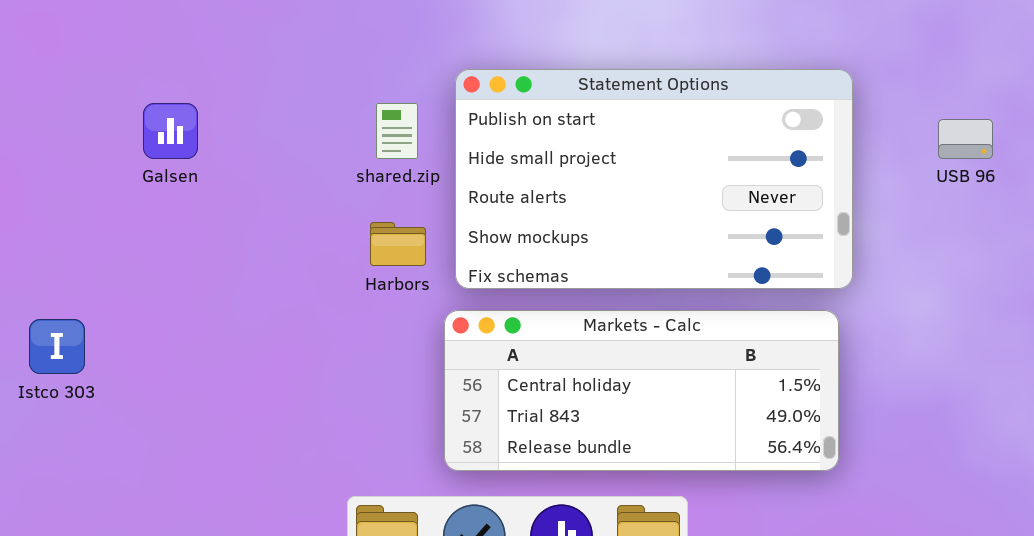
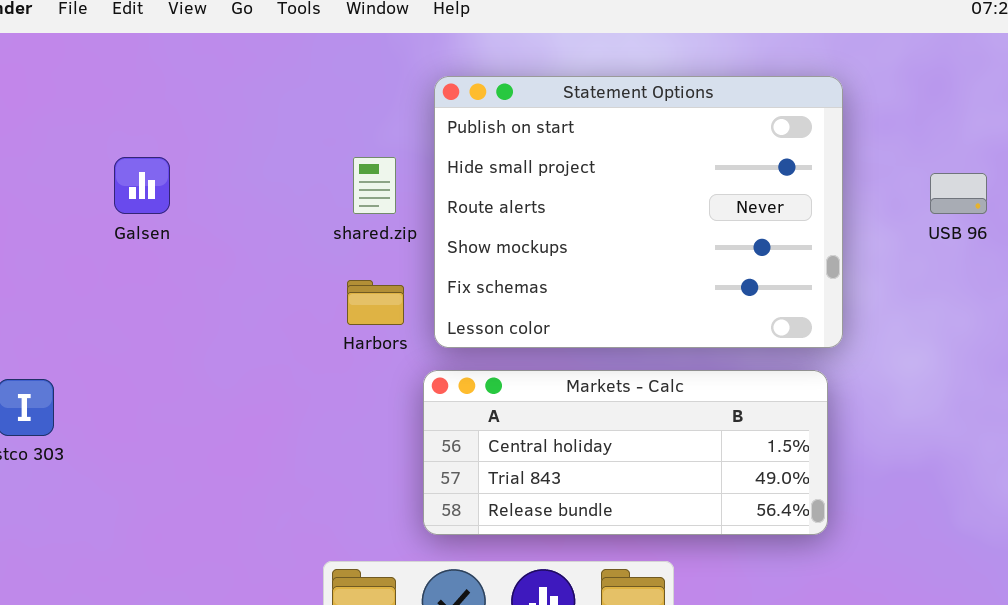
Statement Options: [455,69,853,289] -> [434,76,843,348], resized

